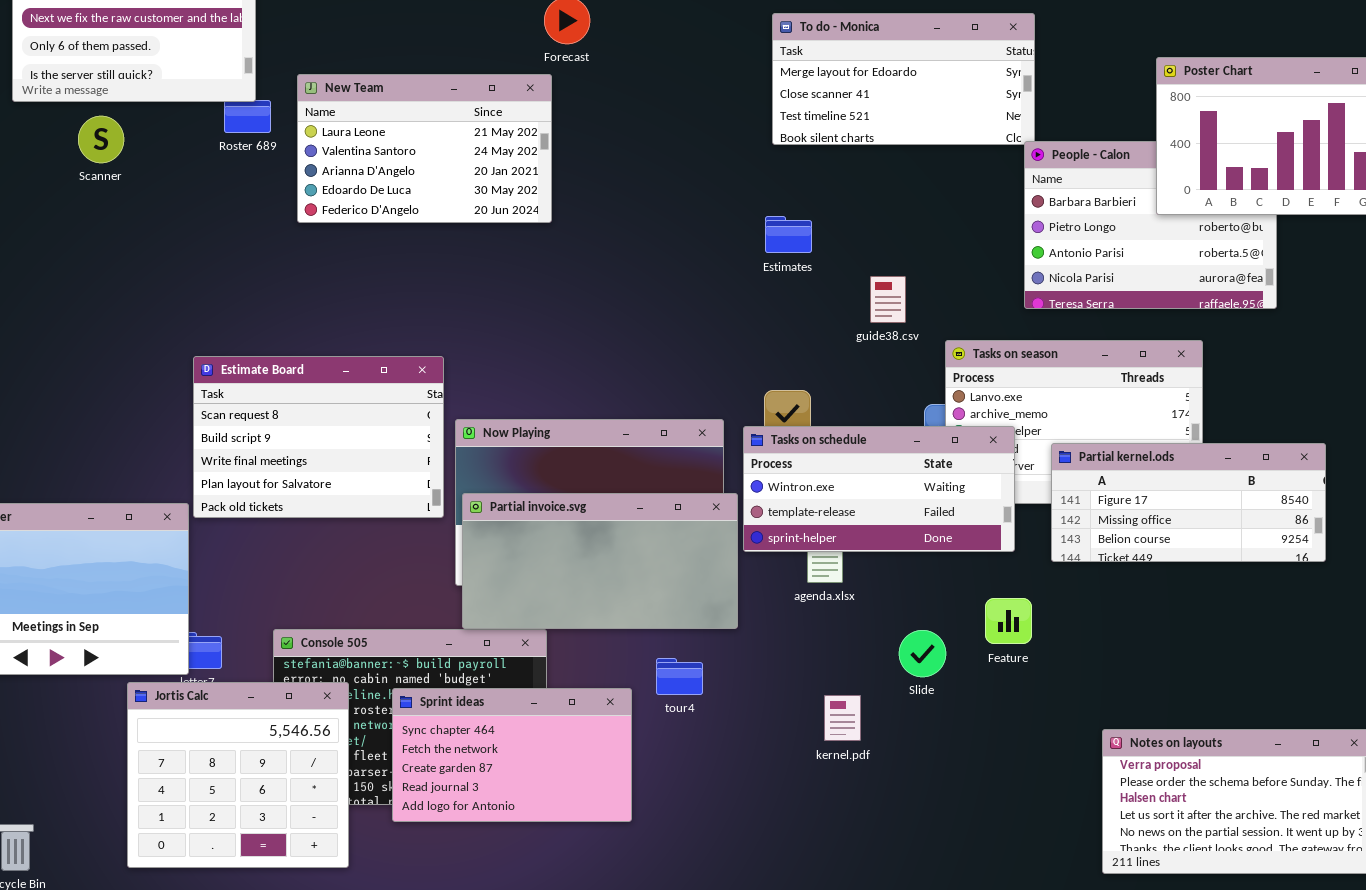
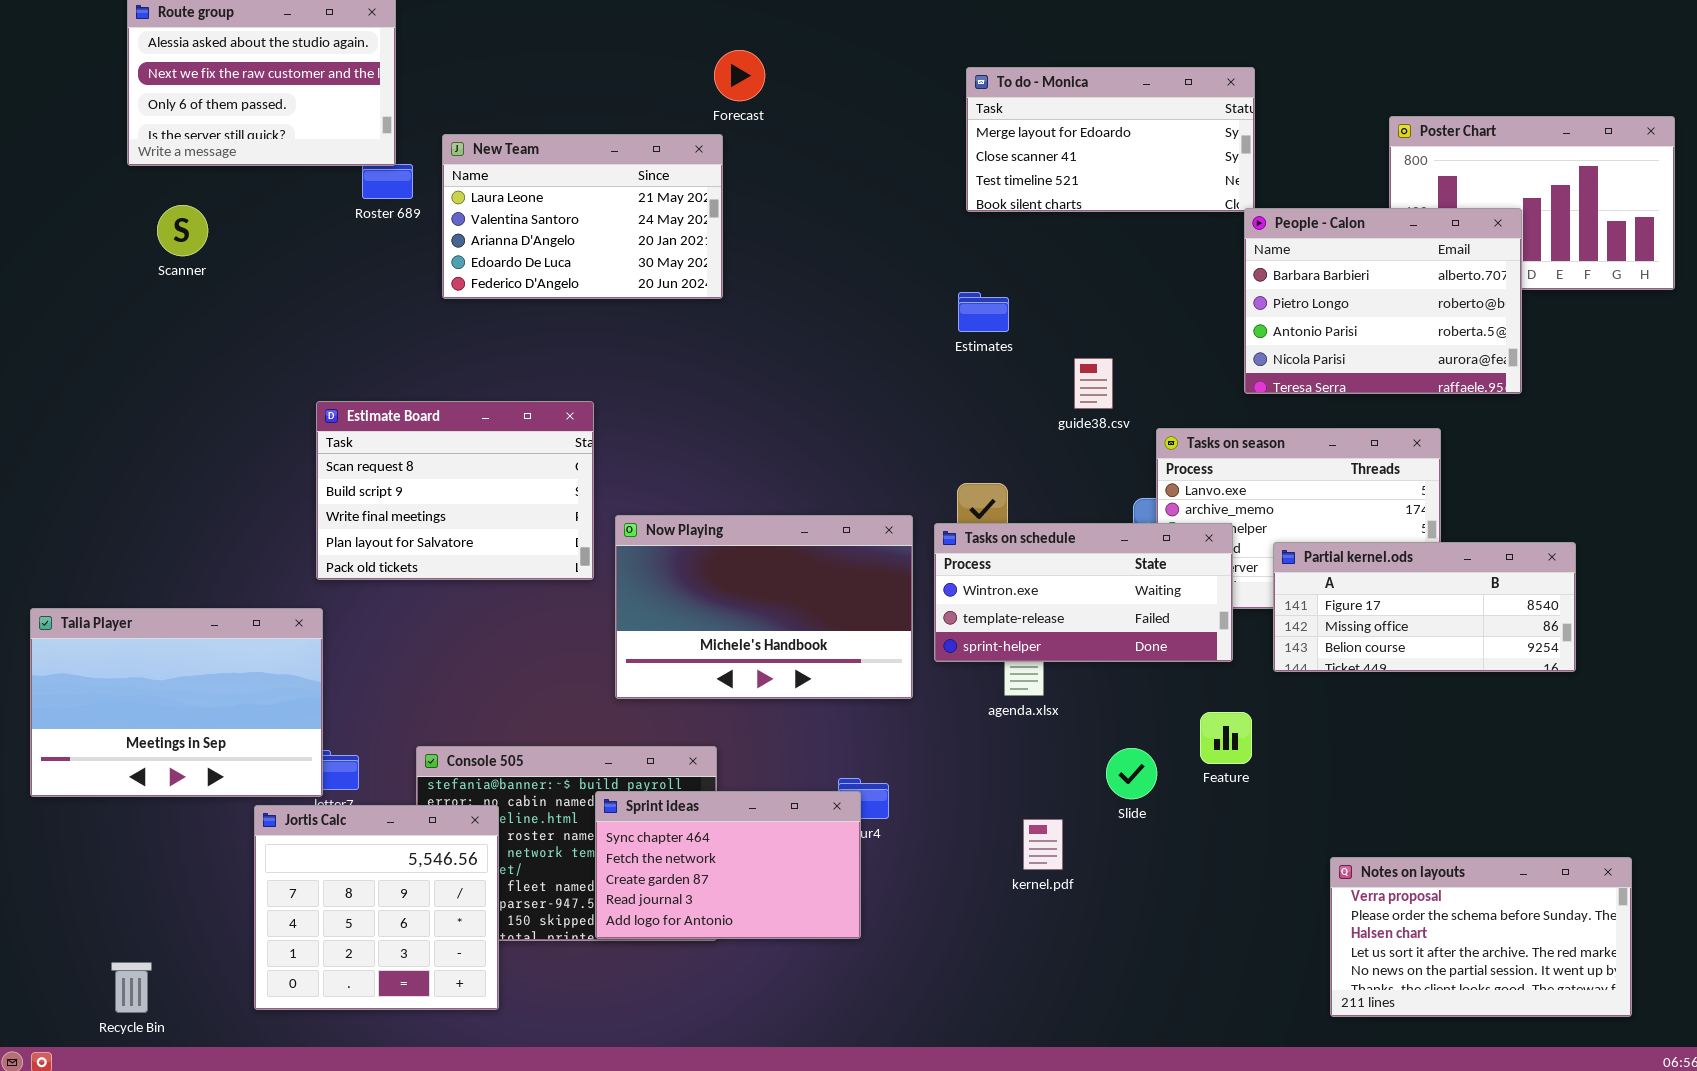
Scanner: [78,116,124,163] -> [157,205,208,256], moved
People - Calon: [1024,141,1277,309] -> [1244,208,1522,394], raised
Estimate Board: [193,356,444,518] -> [316,401,594,580], moved
Partial invoice.svg: [462,493,738,629] -> none, closed
Sprint ideas: [392,688,632,822] -> [595,791,861,939], moved

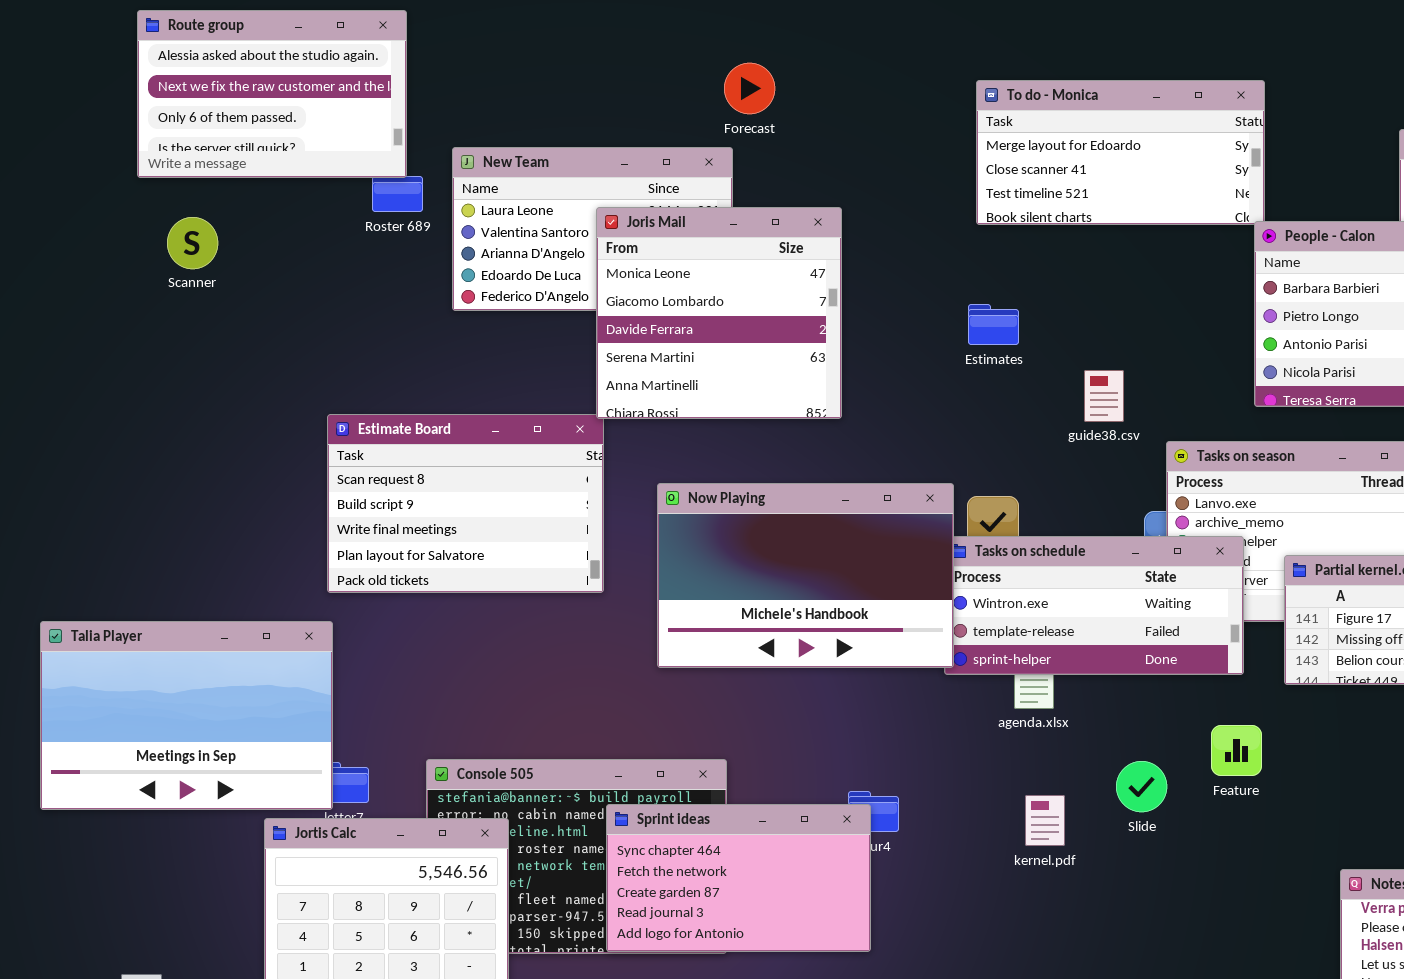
Joris Mail: none -> [596,207,842,419], opened
Now Playing: [615,515,913,699] -> [657,483,954,668], moved
kernel.pdf: [1023,819,1063,870] -> [1025,795,1065,846], moved

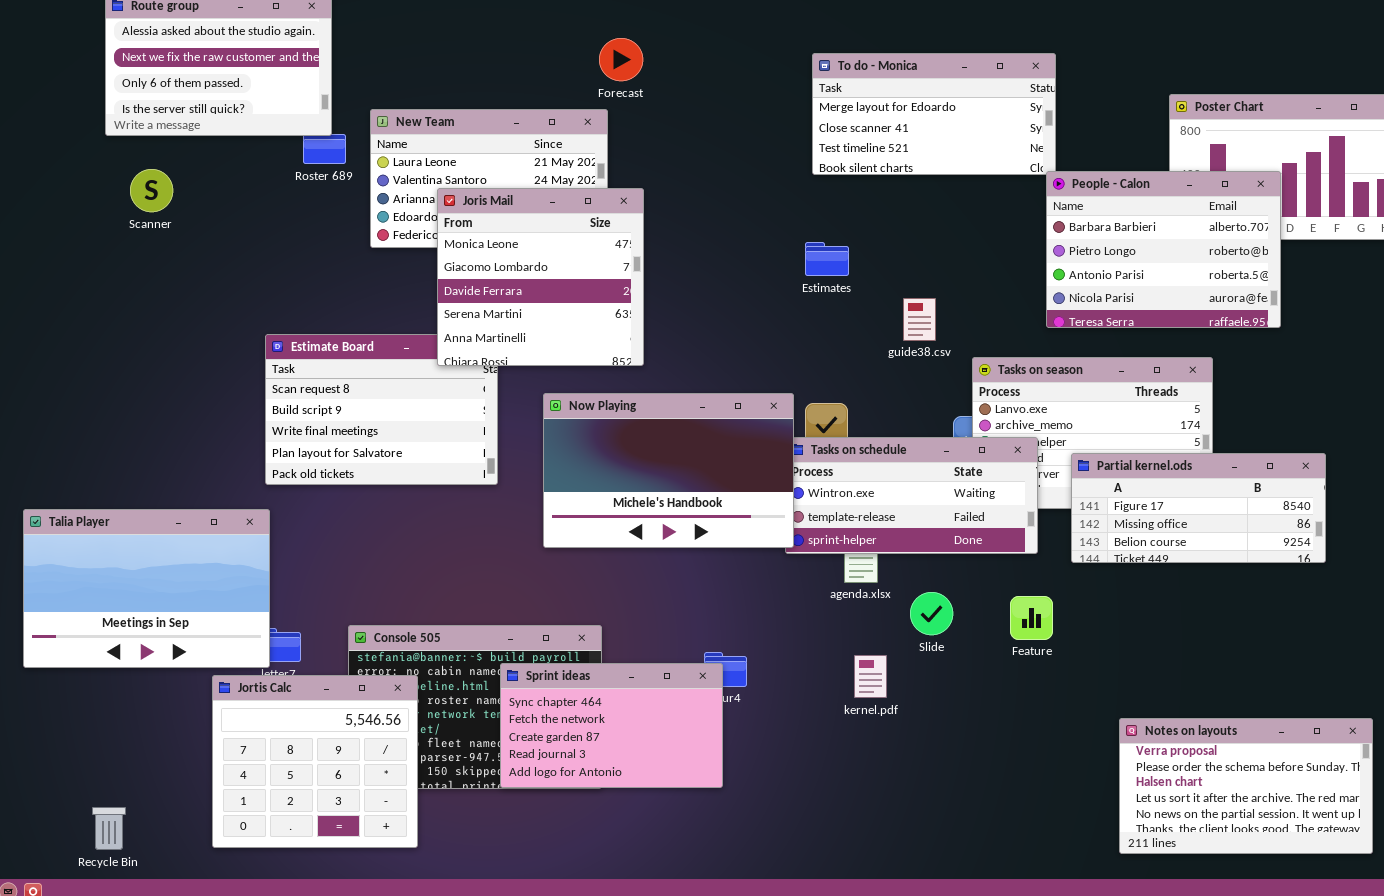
Joris Mail: [596,207,842,419] -> [437,188,644,366], moved
Slide: [1116,761,1167,812] -> [910,592,953,635], moved

